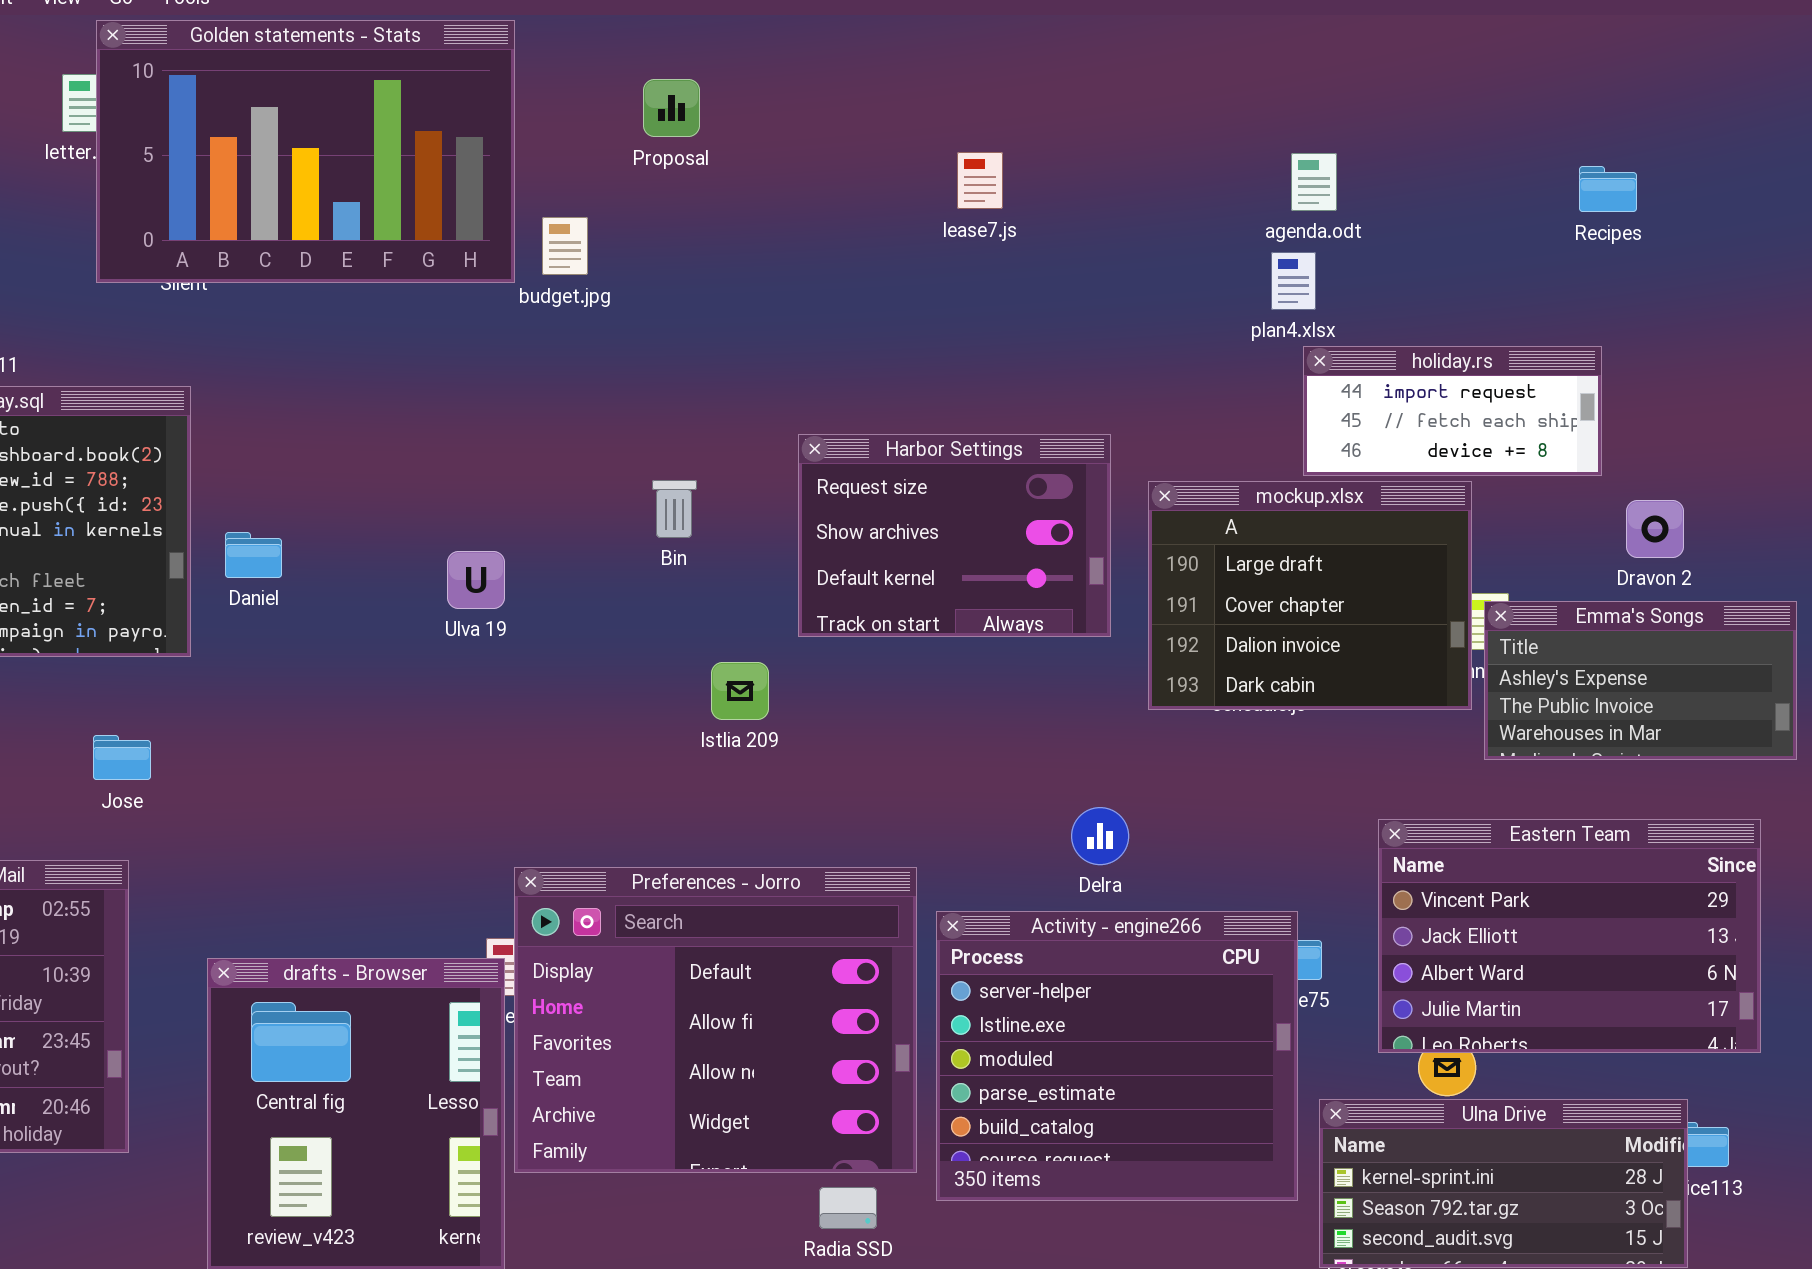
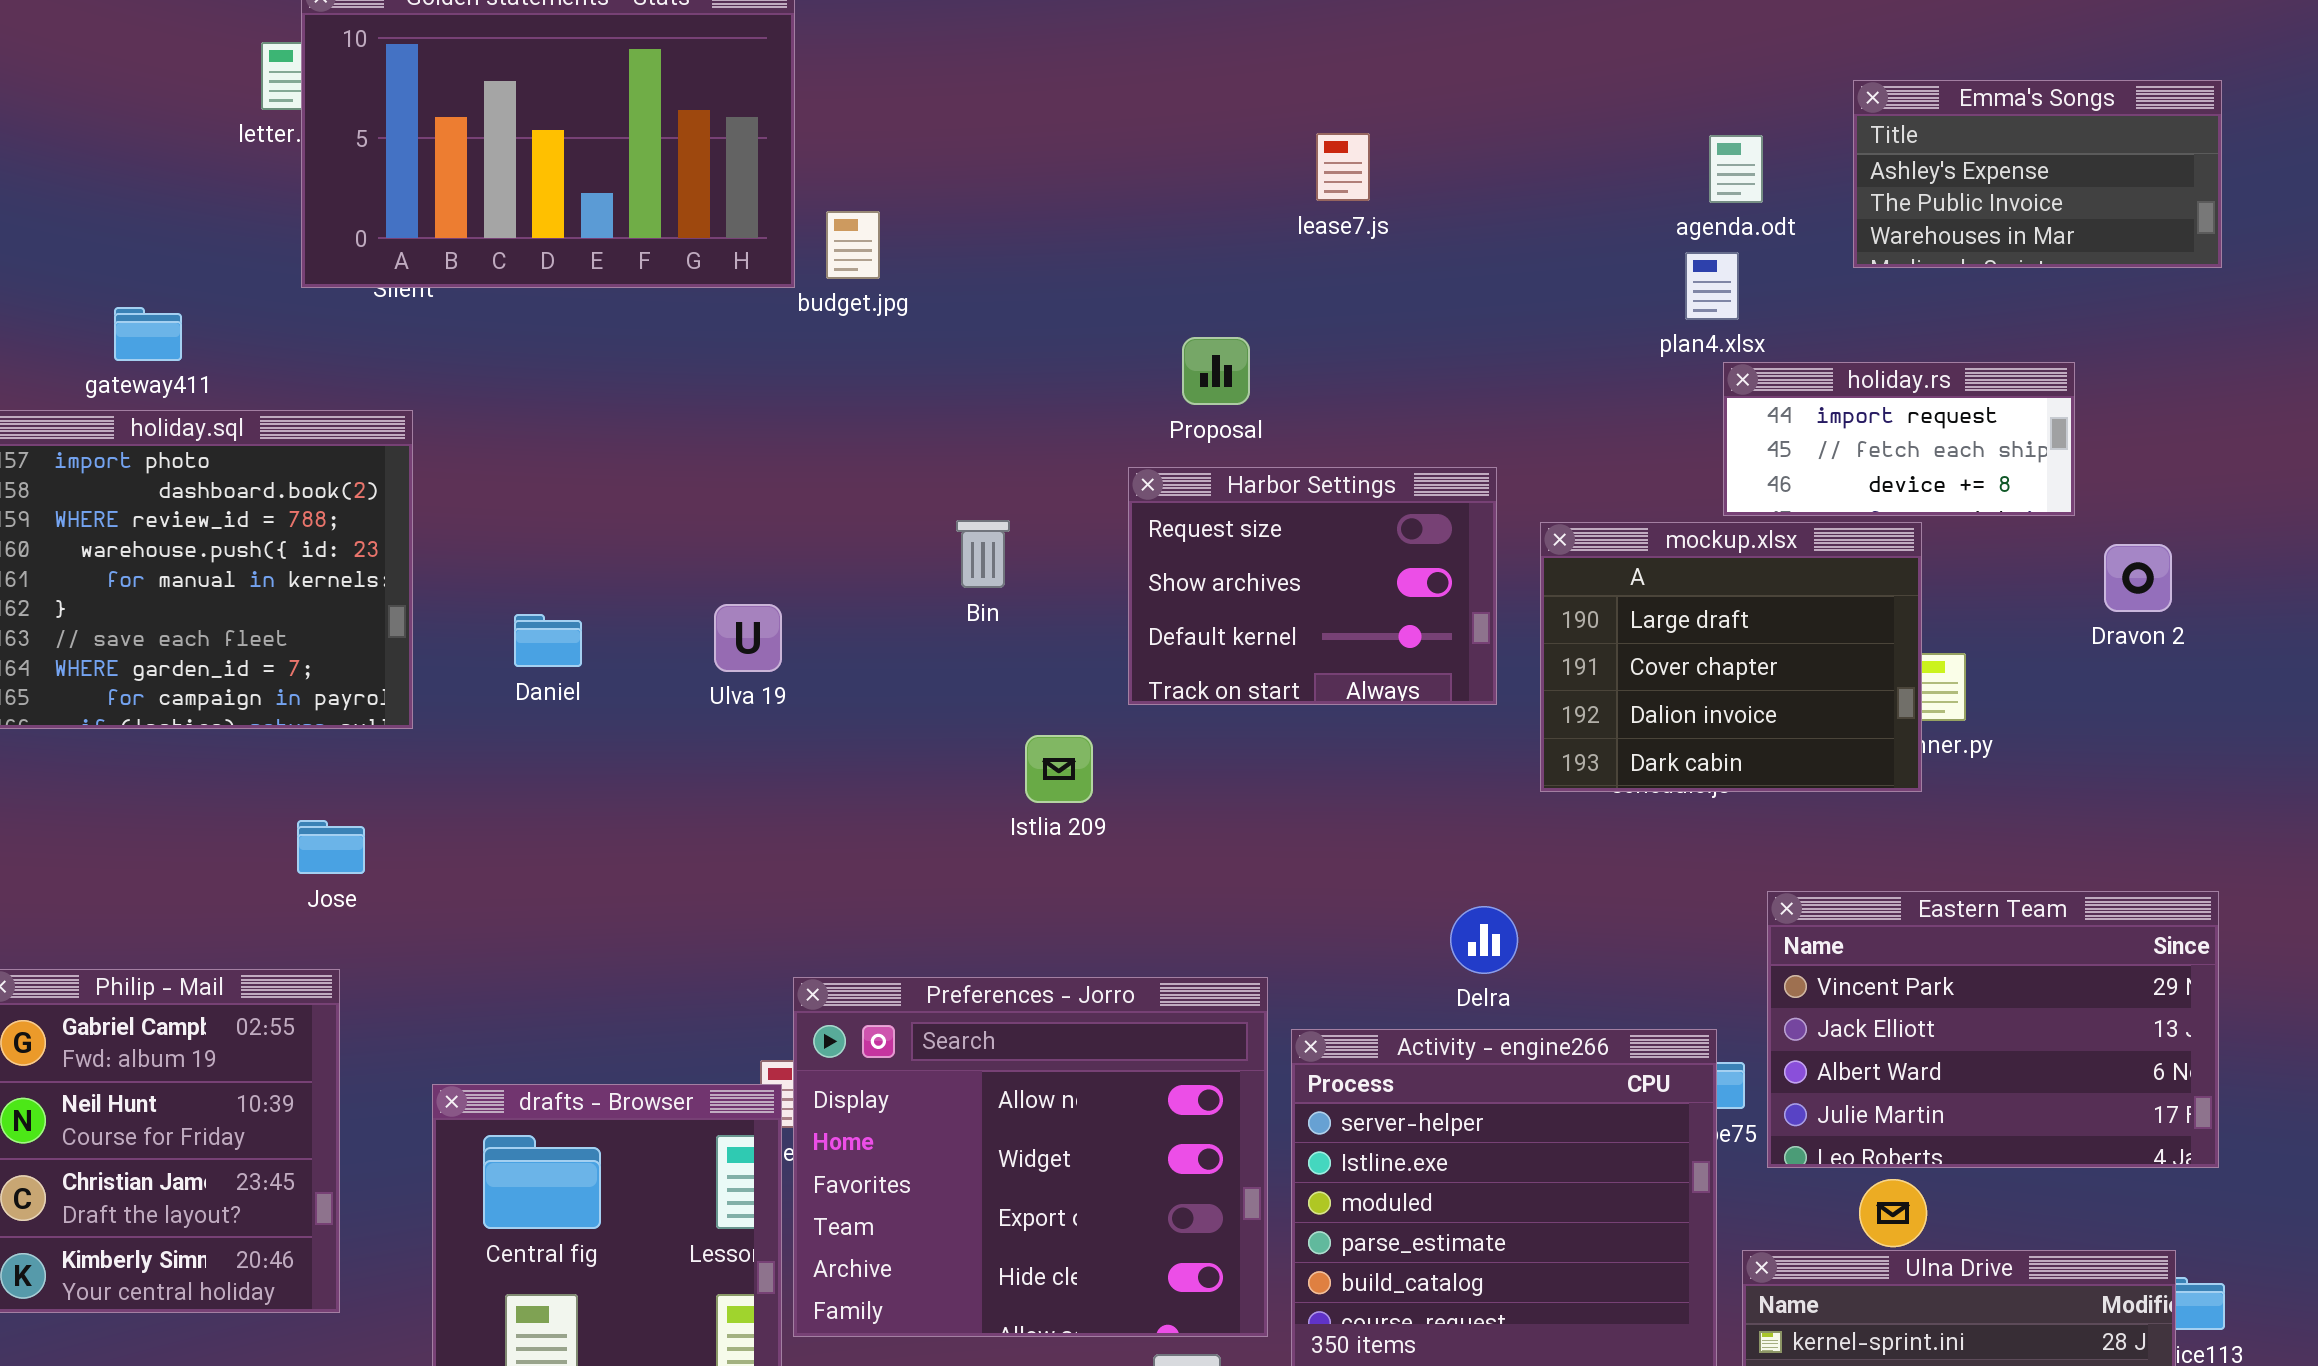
Proposal: [643,79,700,137] -> [1182,337,1250,405], moved
Daniel: [225,532,282,578] -> [514,614,582,667], moved
Emma's Songs: [1484,601,1797,760] -> [1853,80,2222,268], moved
Eastern Team: [1378,819,1761,1053] -> [1767,891,2219,1168], moved
Preferences - Jorro: [514,867,917,1173] -> [793,977,1268,1337], scrolled down 2 rows

